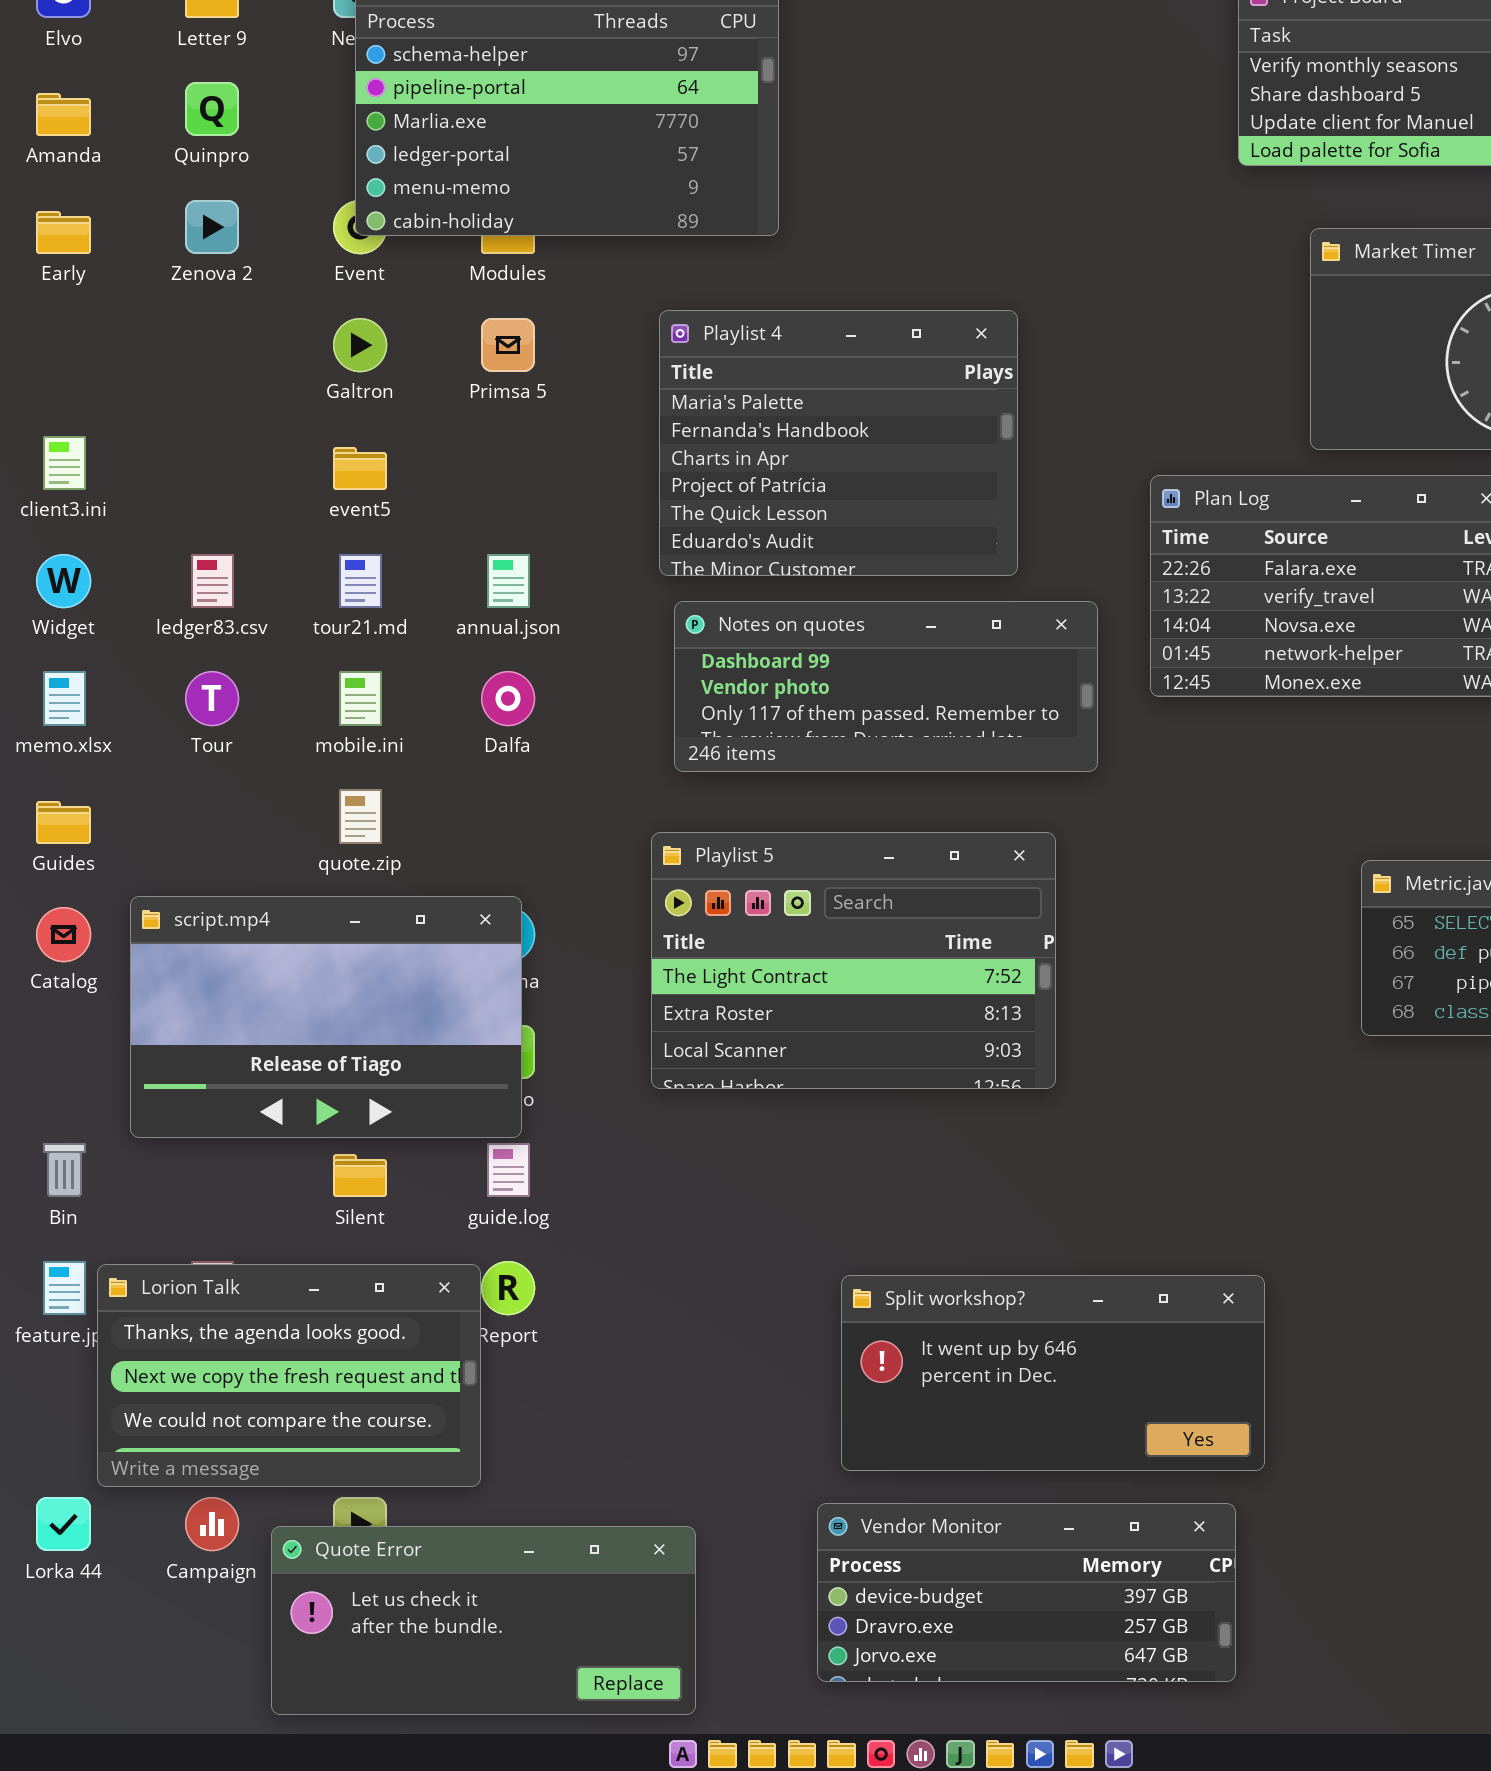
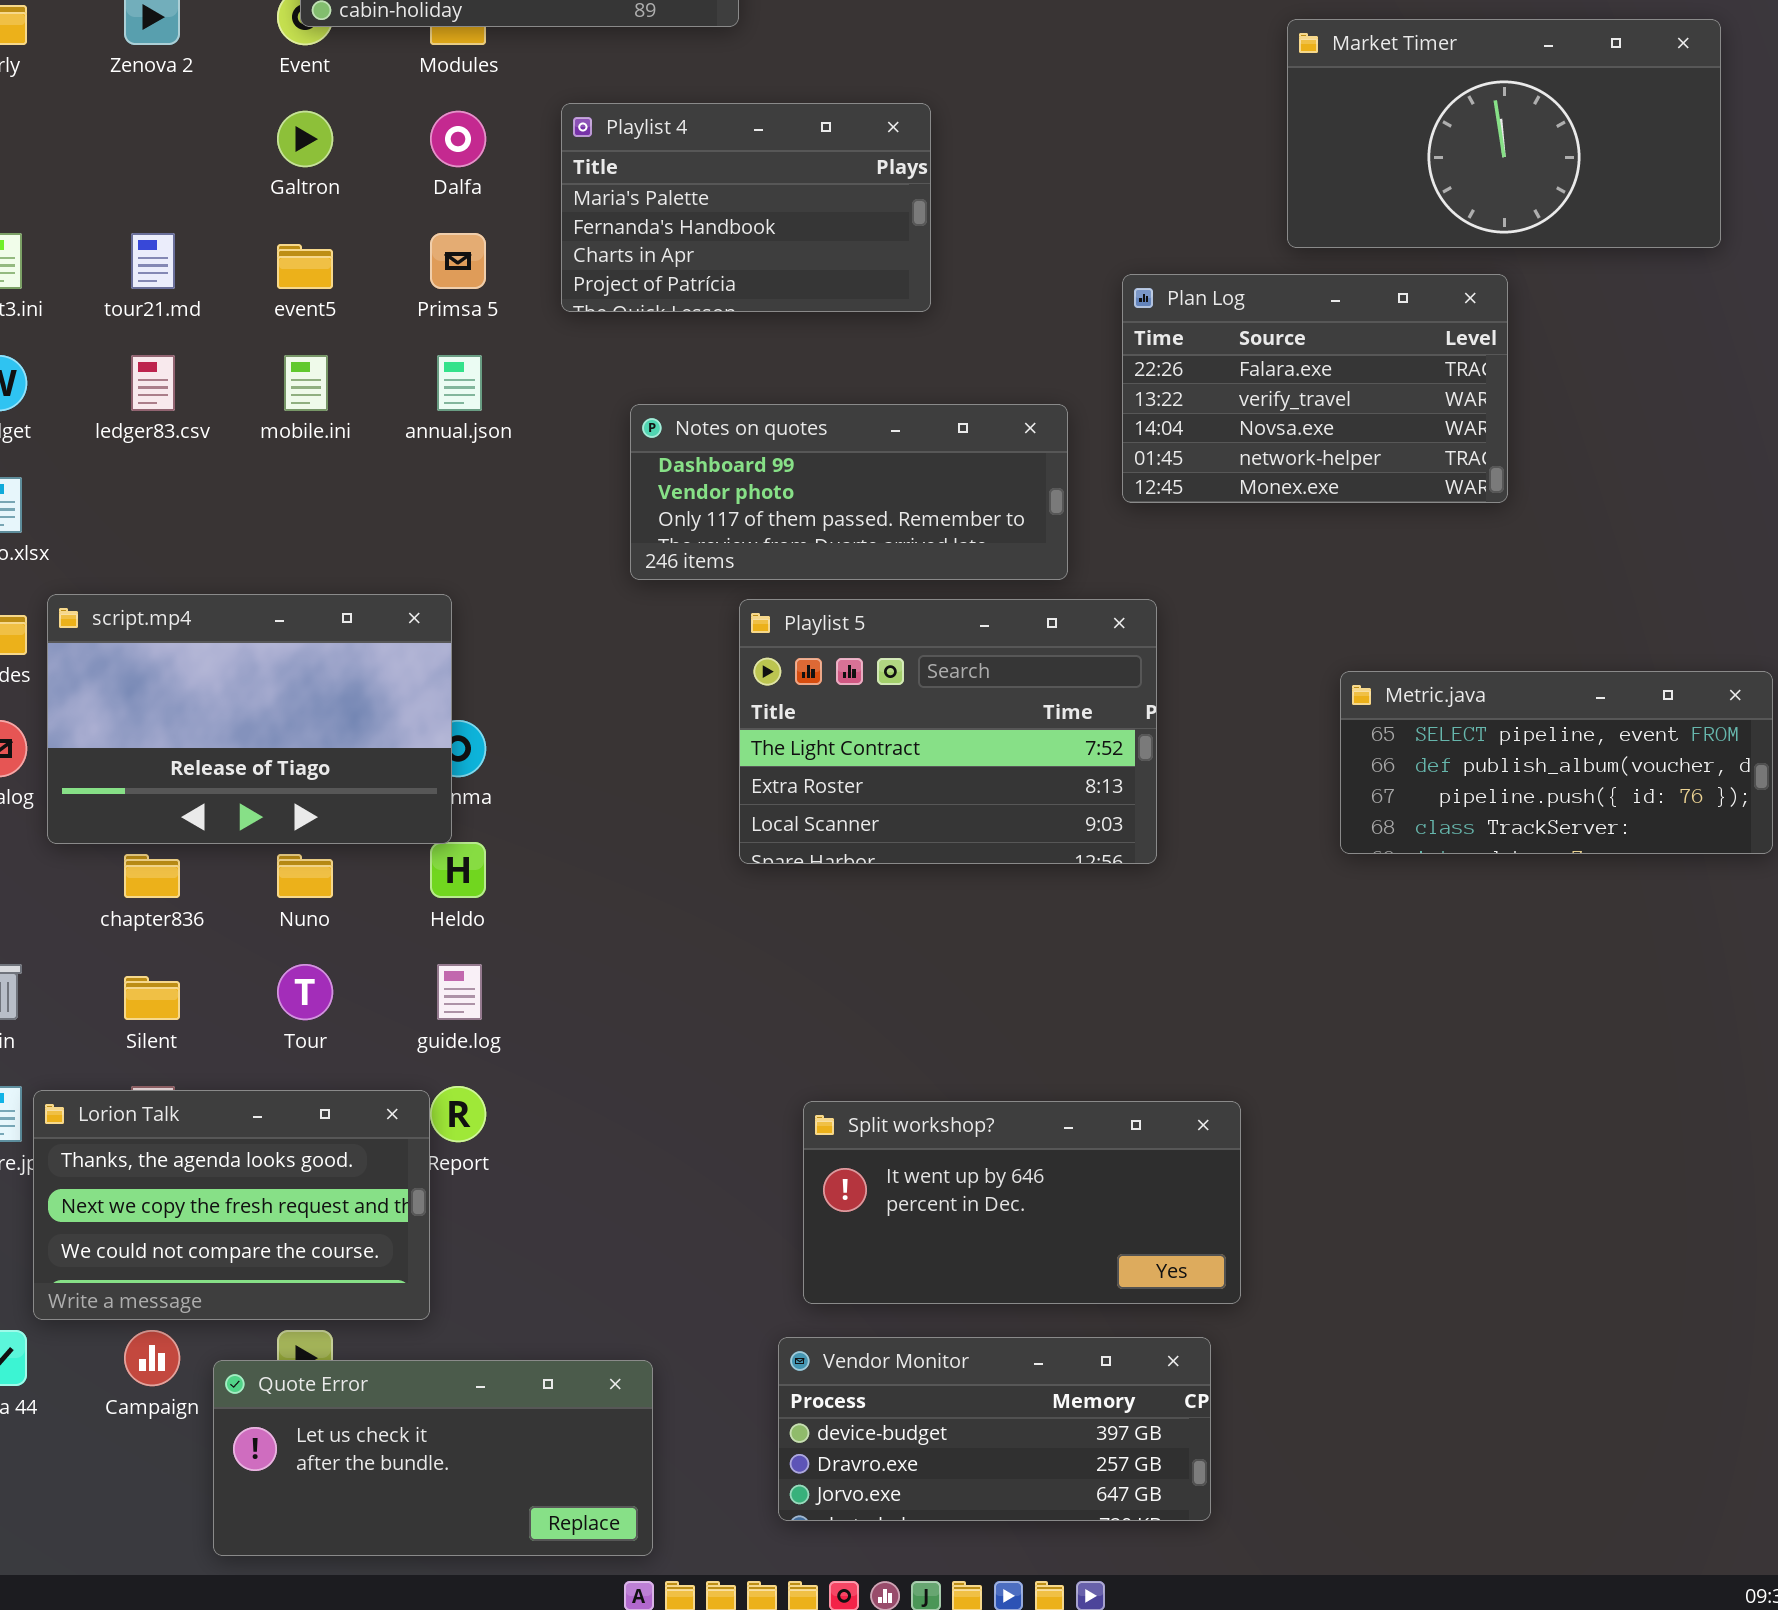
Playlist 4: [659,310,1018,576] -> [561,103,931,312], moved, resized
Primsa 5: [481,318,535,372] -> [430,233,486,289], moved
tour21.md: [339,554,382,608] -> [131,233,175,289], moved
Tour: [185,671,239,726] -> [277,964,333,1020], moved
mobile.ini: [339,671,382,726] -> [284,355,328,411], moved
Dalfa: [481,671,535,726] -> [430,111,486,167], moved
Playlist 5: [651,832,1056,1089] -> [739,599,1157,864], moved
script.mp4: [130,896,522,1138] -> [47,594,452,844], moved
Silent: [333,1154,387,1197] -> [124,976,180,1020], moved

